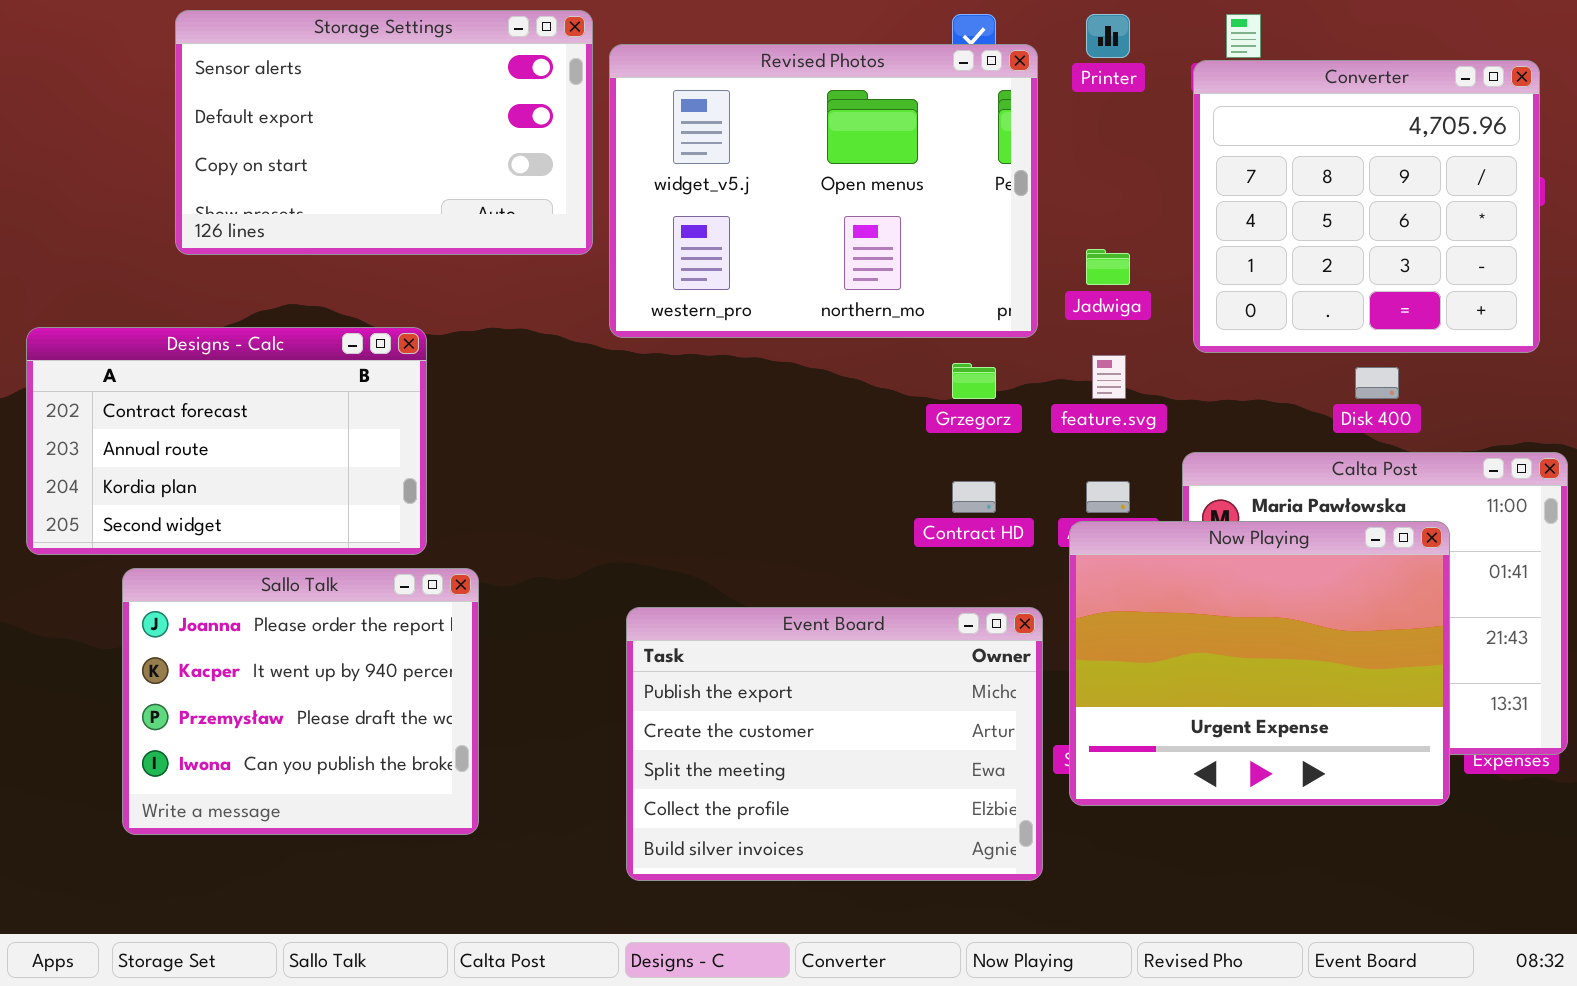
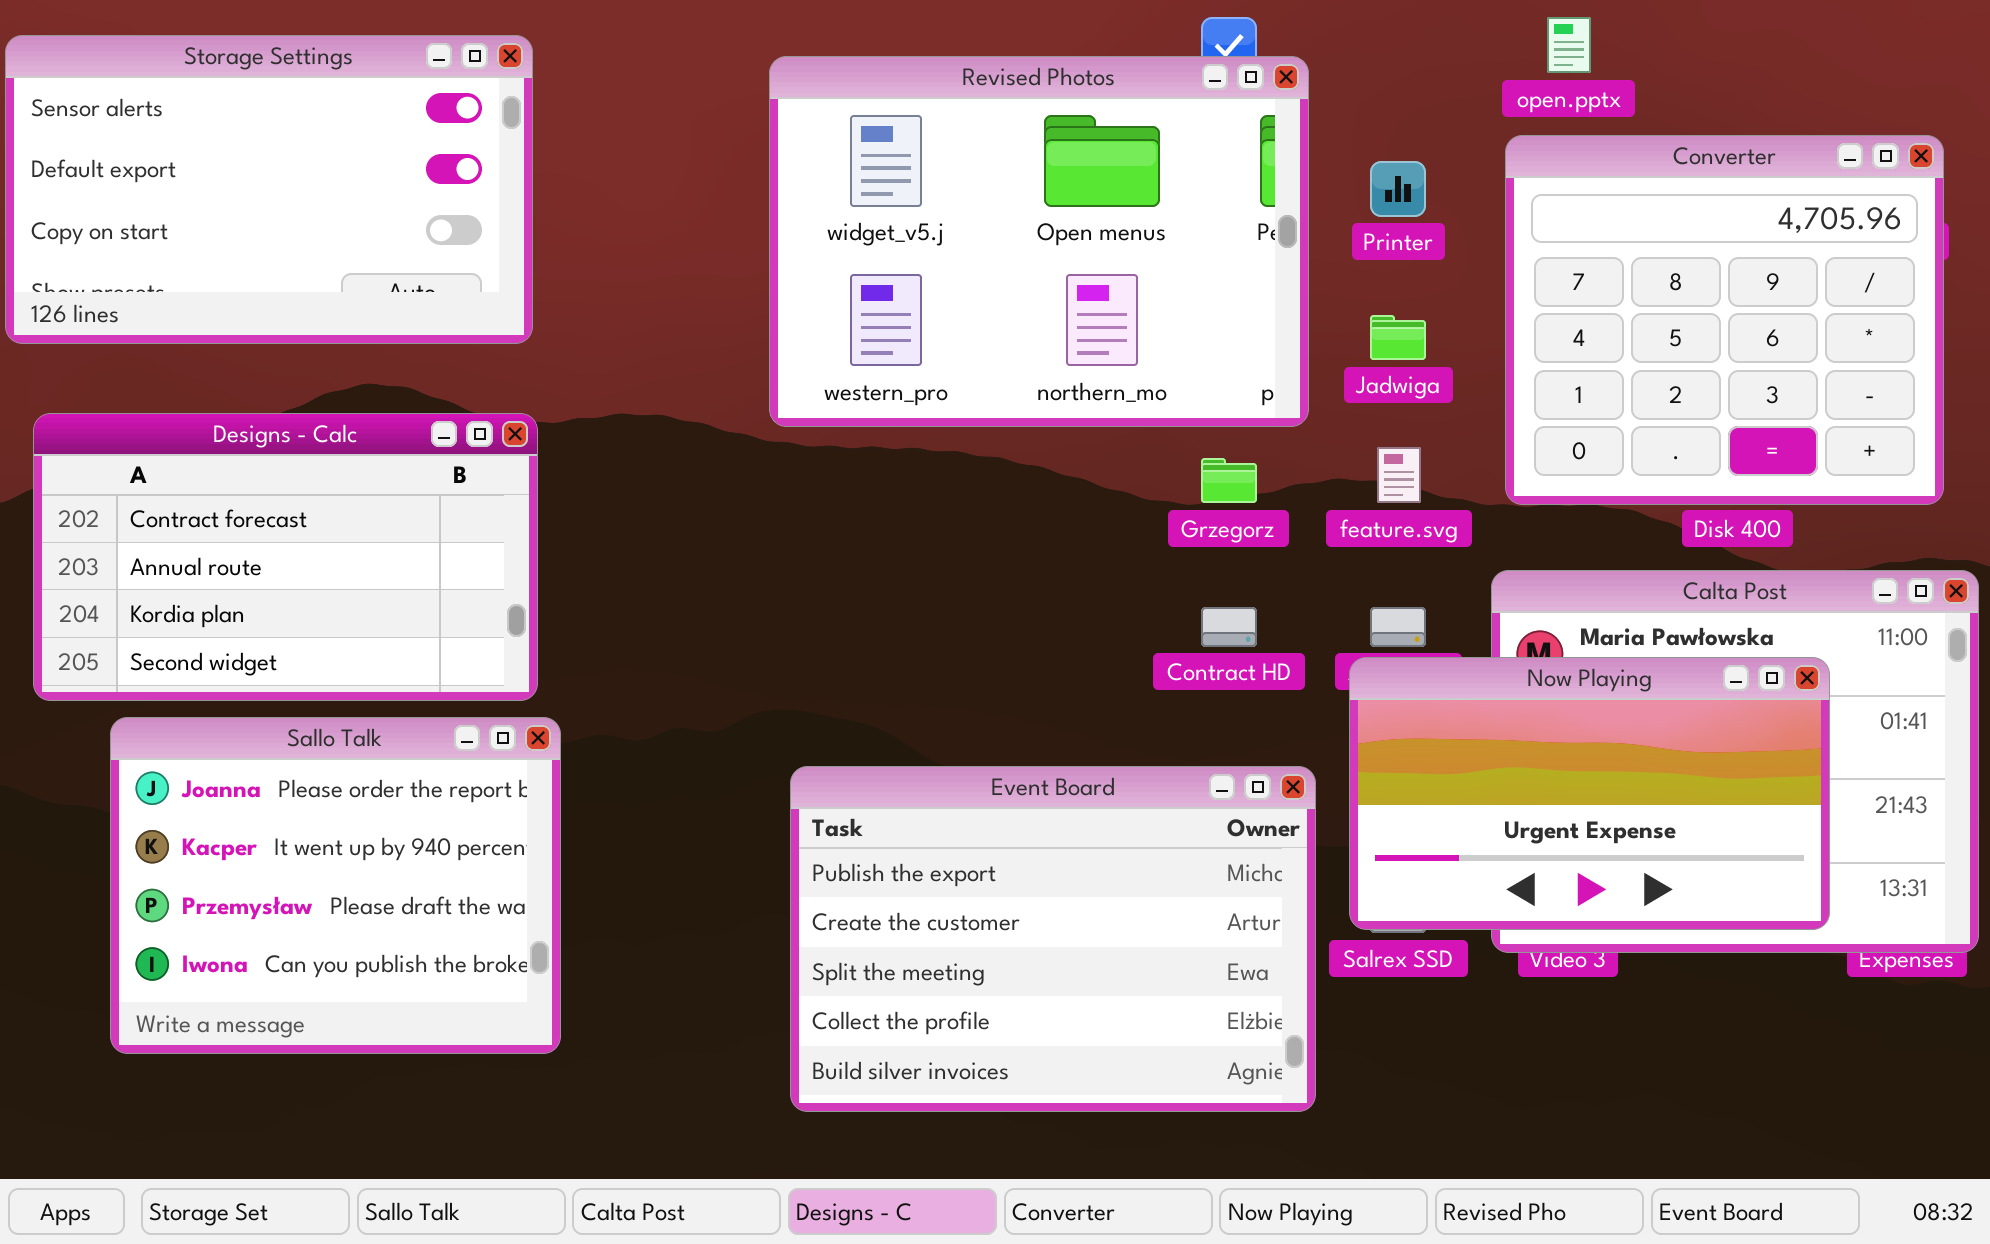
Storage Settings: [175,10,593,255] -> [5,35,533,344], moved
Printer: [1086,14,1130,58] -> [1370,161,1426,217], moved
Converter: [1193,60,1540,353] -> [1505,135,1944,505], moved
Now Playing: [1069,521,1450,806] -> [1349,657,1830,930], resized
Sallo Talk: [122,568,479,835] -> [110,717,561,1054], moved

